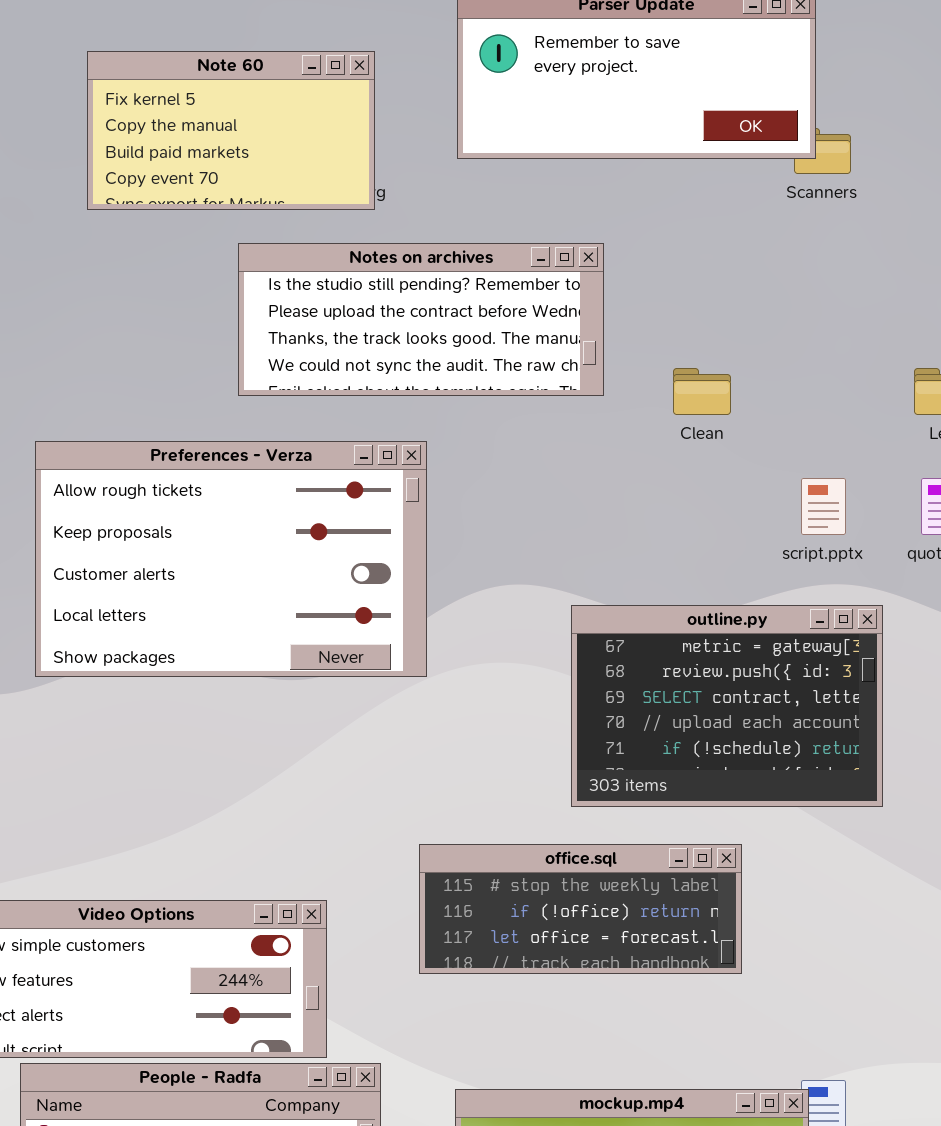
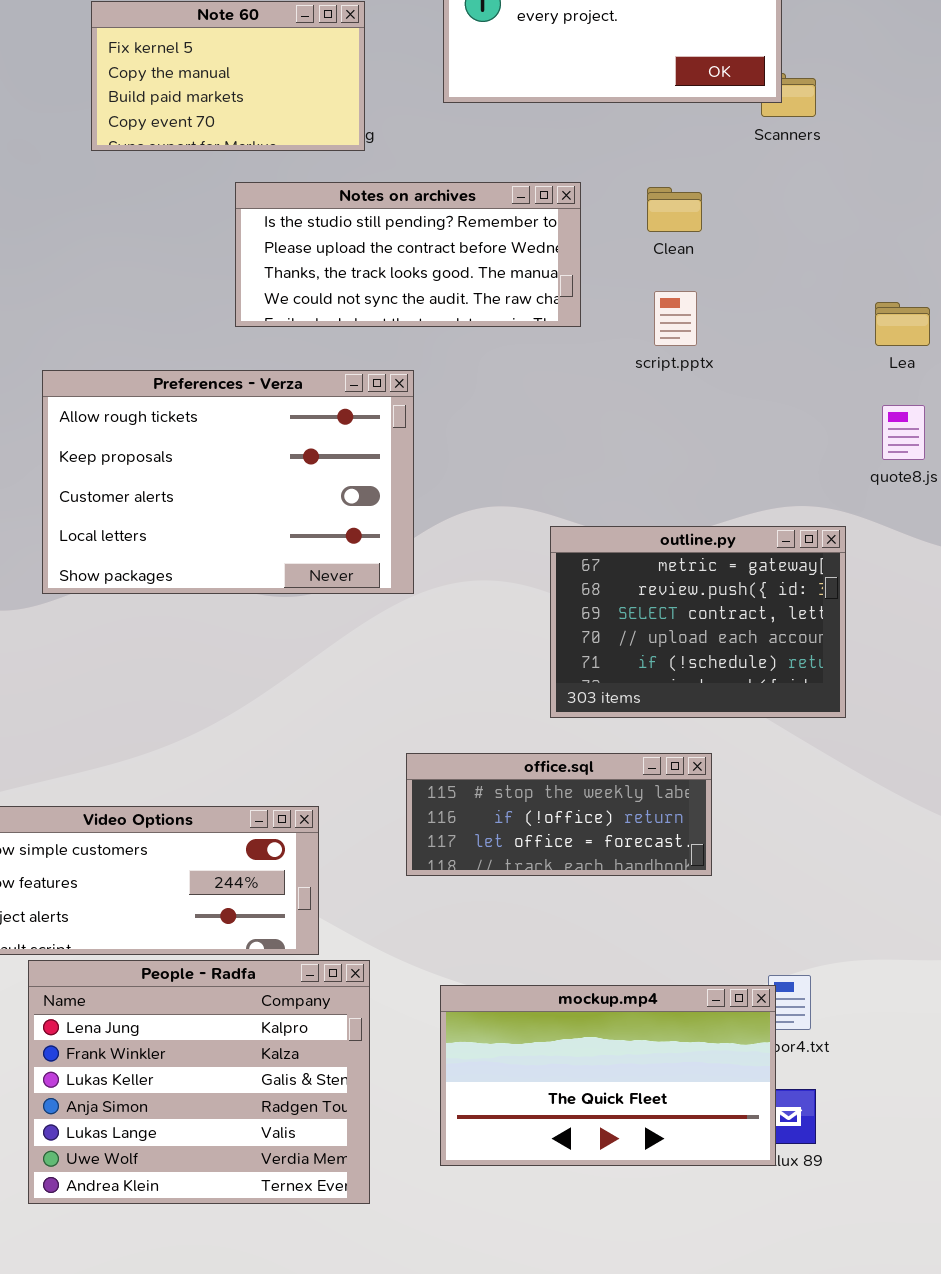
Clean: [673,368,731,415] -> [647,187,702,232], moved
script.pptx: [801,478,846,535] -> [654,291,697,346], moved

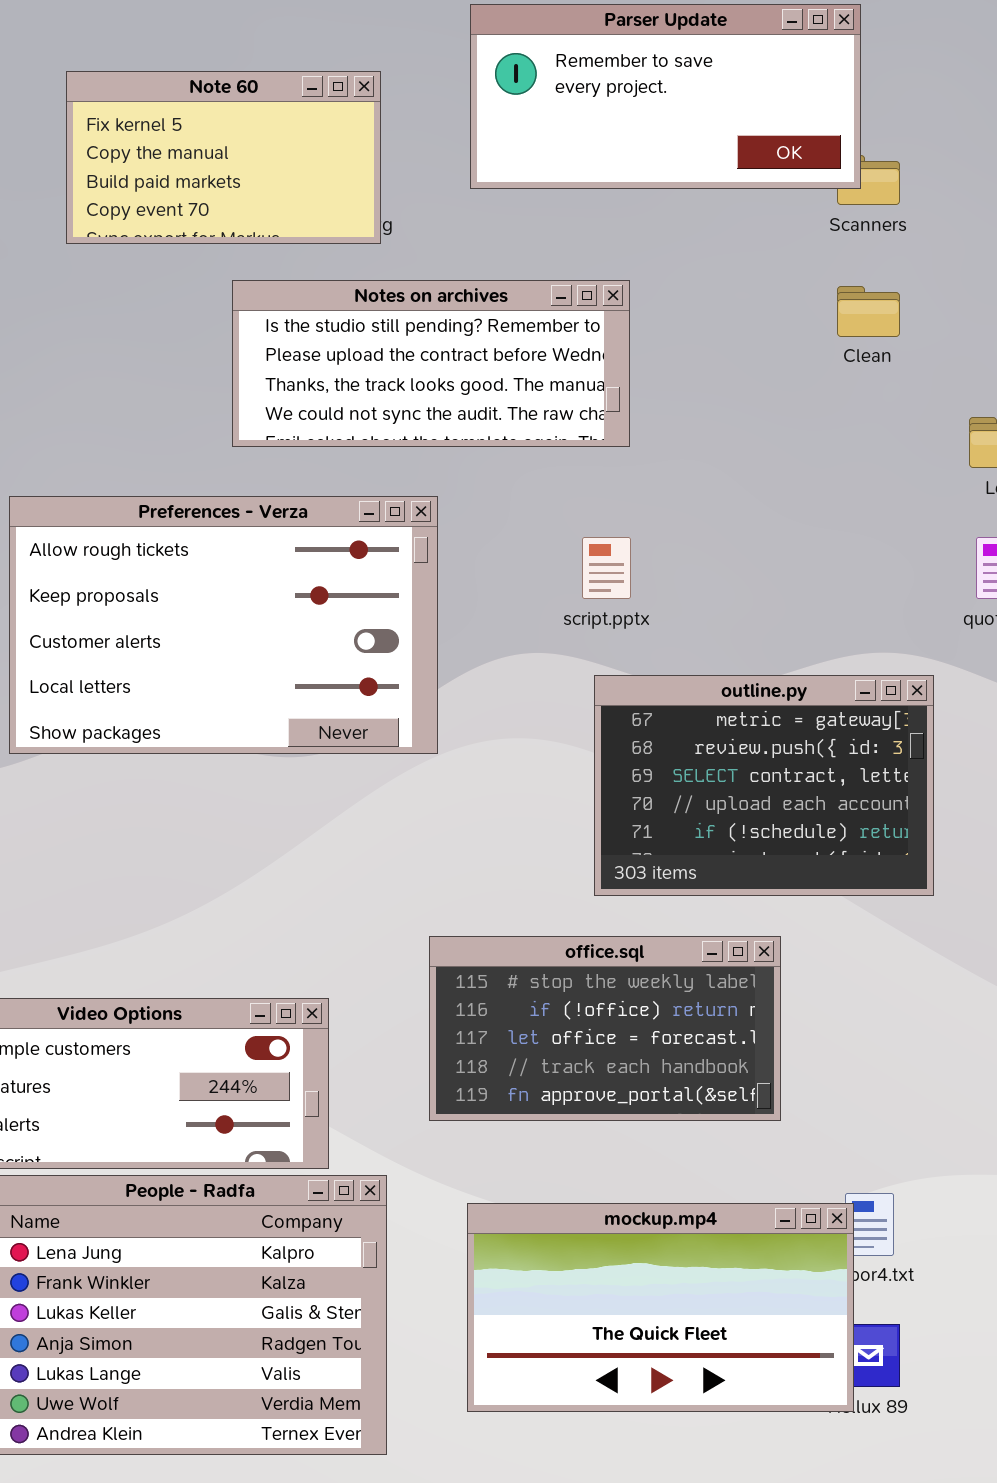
Clean: [647,187,702,232] -> [837,286,900,337], moved
script.pptx: [654,291,697,346] -> [582,537,631,599], moved
office.sql: [406,753,712,876] -> [429,936,781,1121], resized

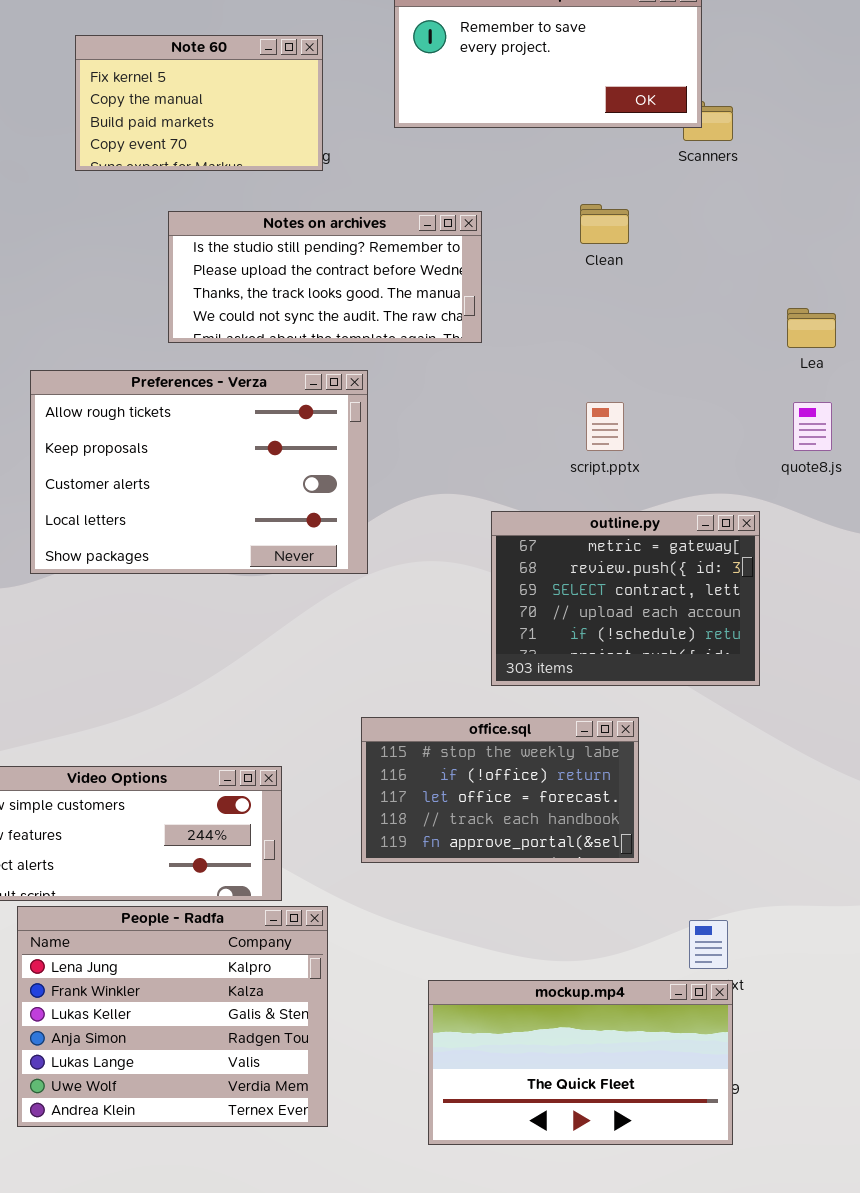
Notes on archives: [232,280,630,447] -> [168,211,482,343], moved
Clean: [837,286,900,337] -> [580,204,629,244], moved
script.pptx: [582,537,631,599] -> [586,402,624,451], moved
mockup.mp4: [467,1203,854,1412] -> [428,980,733,1145], moved

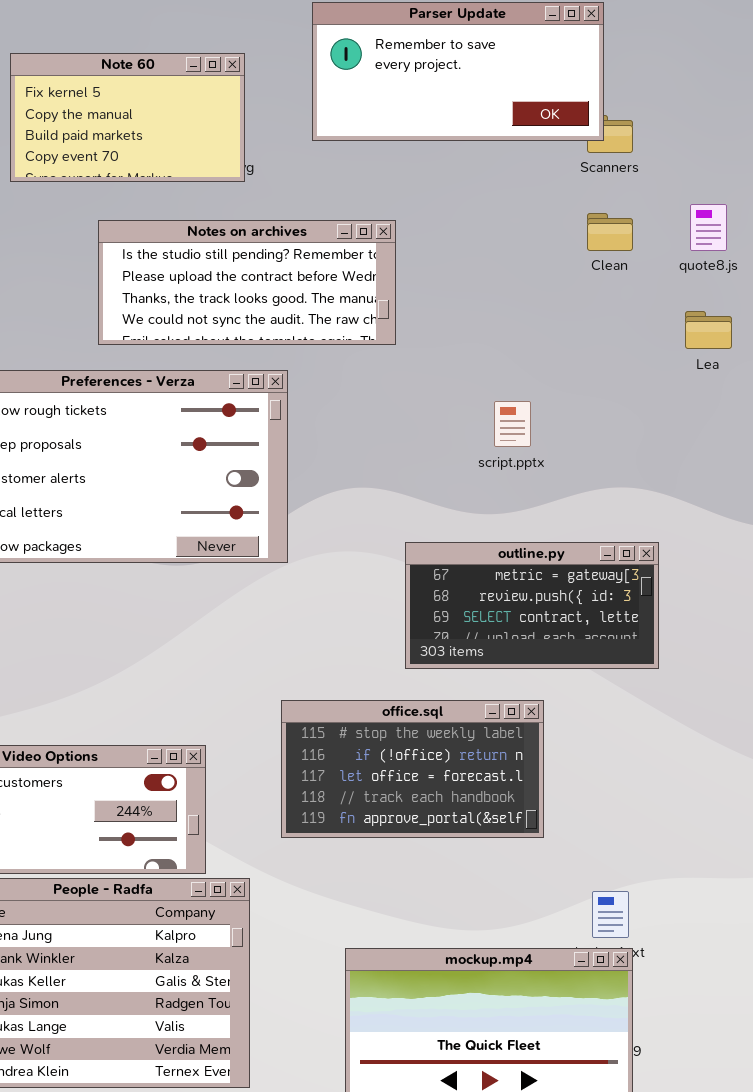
Clean: [580,204,629,244] -> [587,213,633,251], moved
quote8.js: [793,402,832,451] -> [690,204,727,251], moved
outline.py: [491,511,760,686] -> [405,542,659,669], resized

